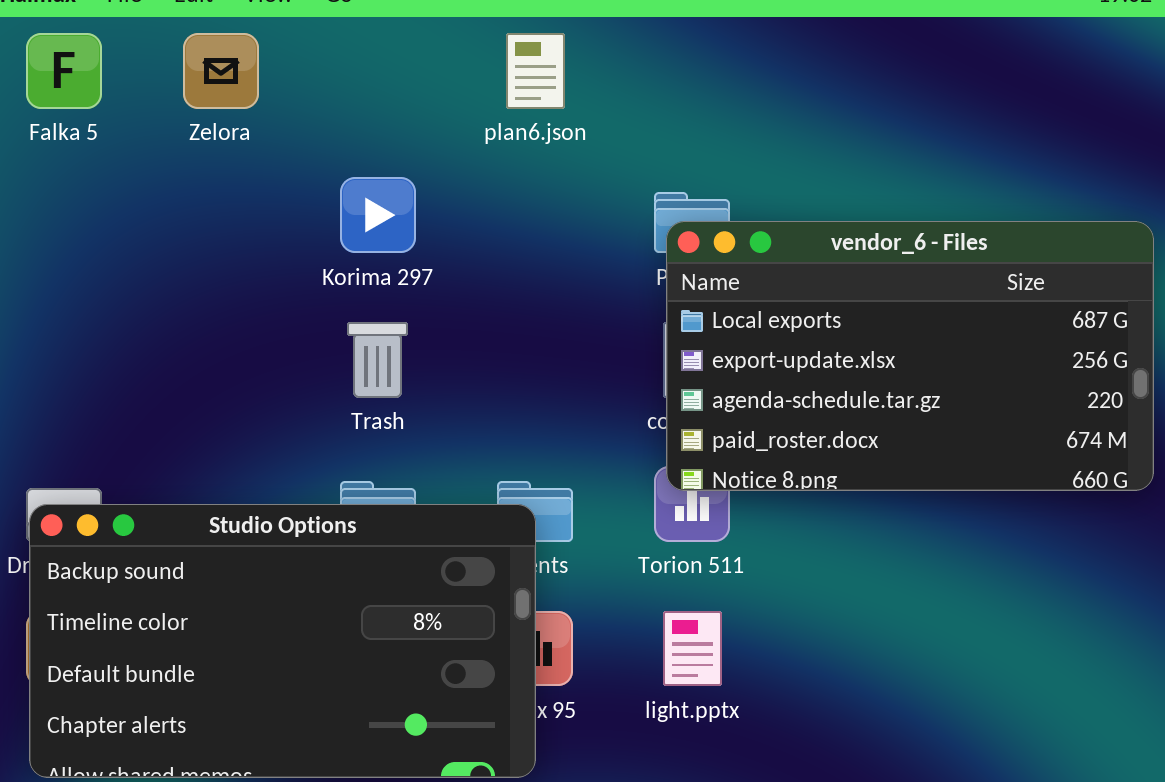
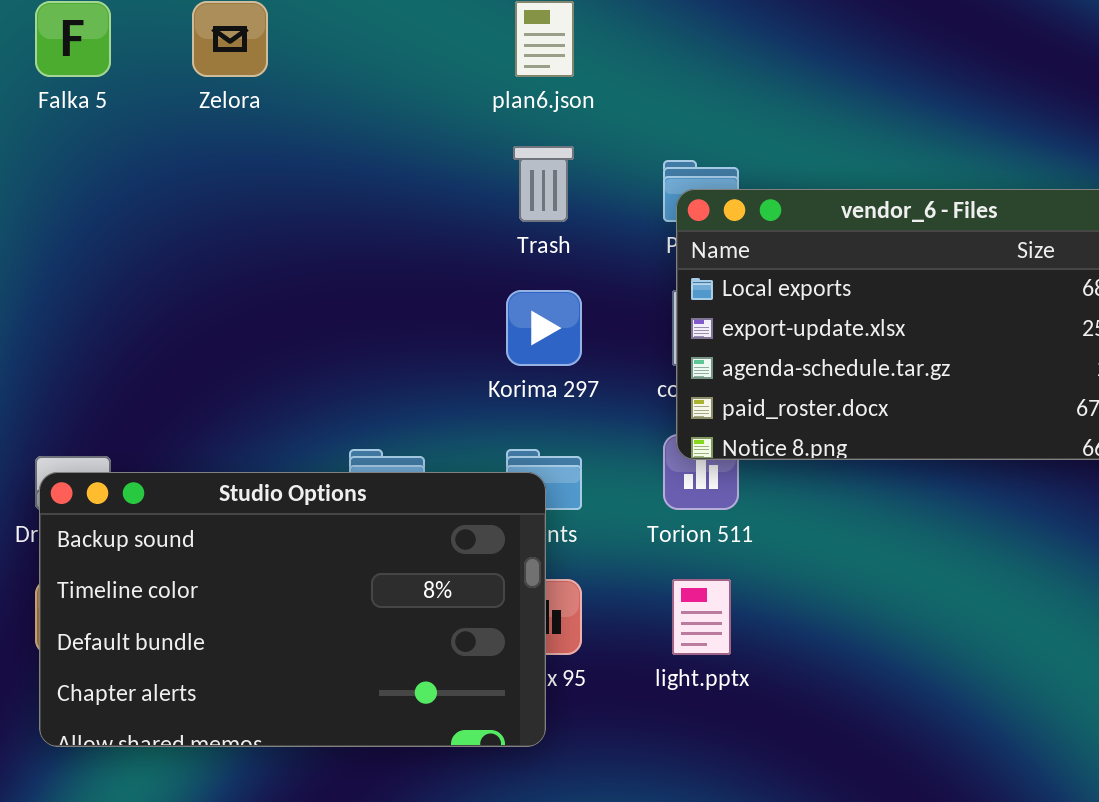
Korima 297: [340,177,416,253] -> [506,290,582,366], moved
Trash: [347,322,408,398] -> [513,146,574,222], moved

